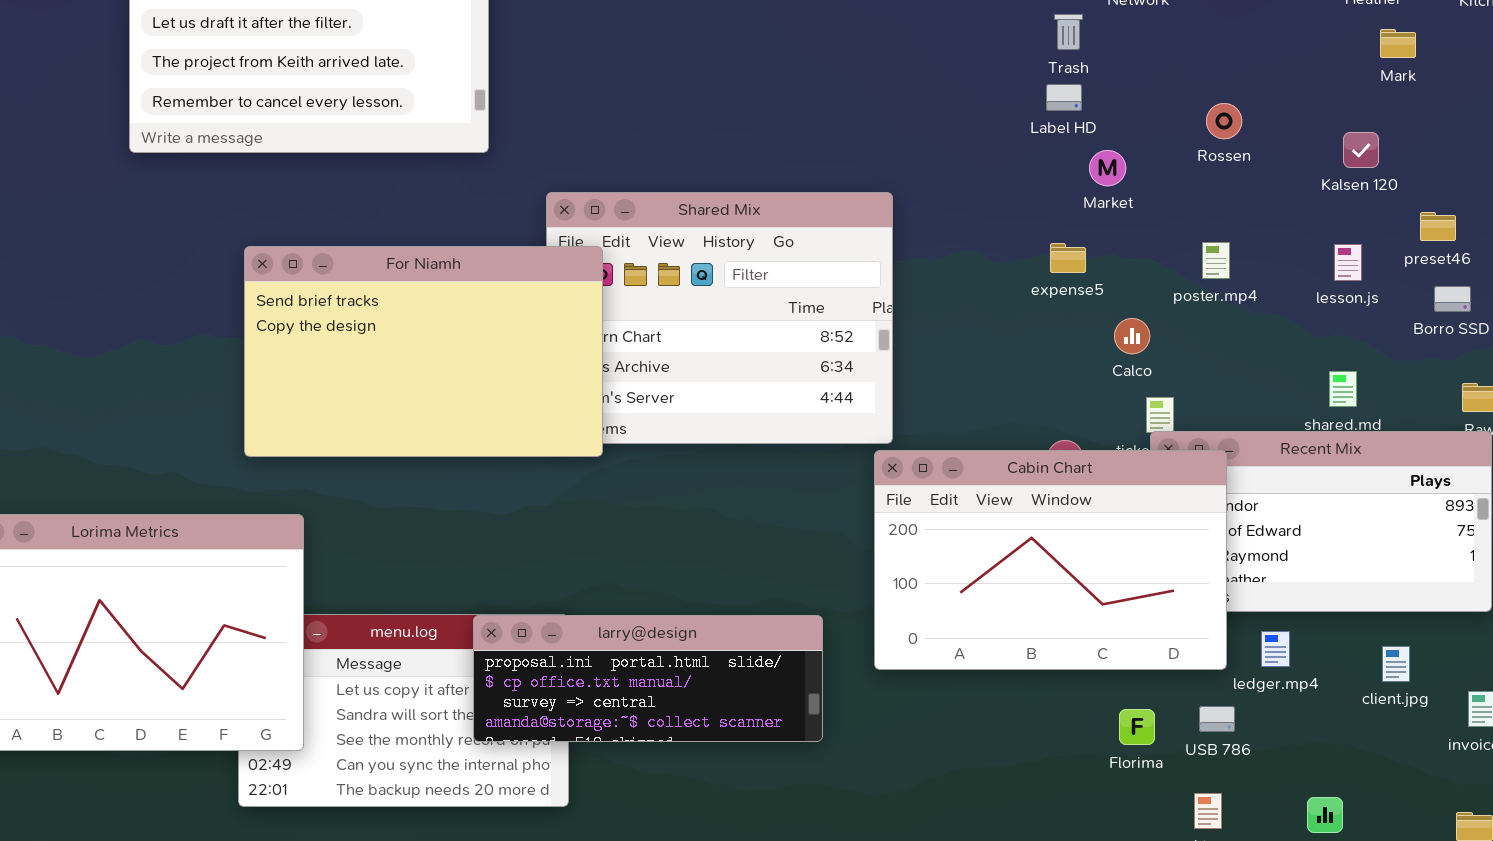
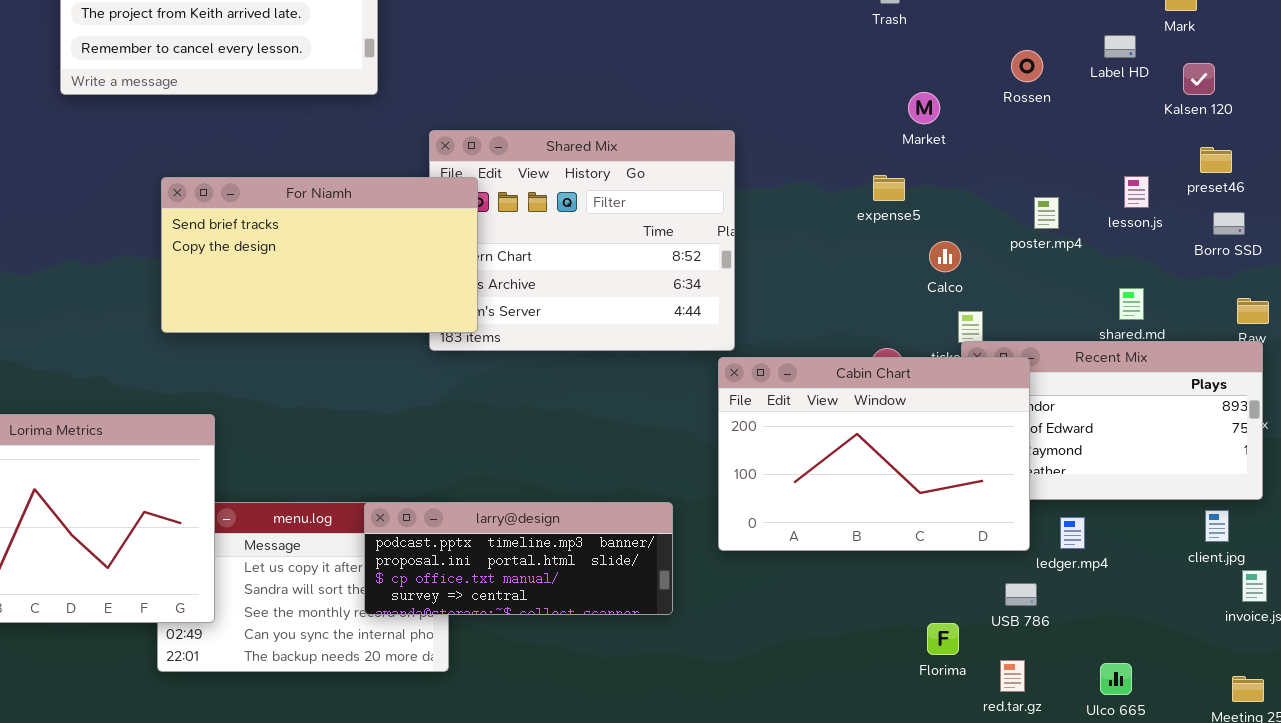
Label HD: [1046,84,1082,111] -> [1104,35,1136,58], moved
Kalsen 120: [1343,132,1379,168] -> [1183,63,1215,95], moved
poster.mp4: [1202,242,1230,279] -> [1034,197,1059,229], moved
For Niamh: [244,246,603,457] -> [161,177,478,333], resized
larry@design: [473,615,823,742] -> [364,502,673,615], scrolled up 1 row
client.jpg: [1382,646,1410,682] -> [1205,510,1229,542], moved
Florima: [1119,709,1155,745] -> [927,623,959,655], moved

